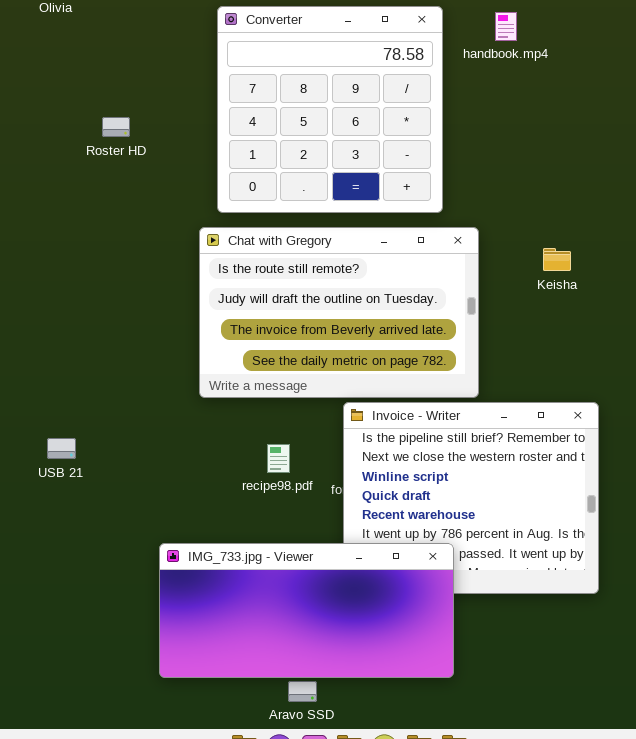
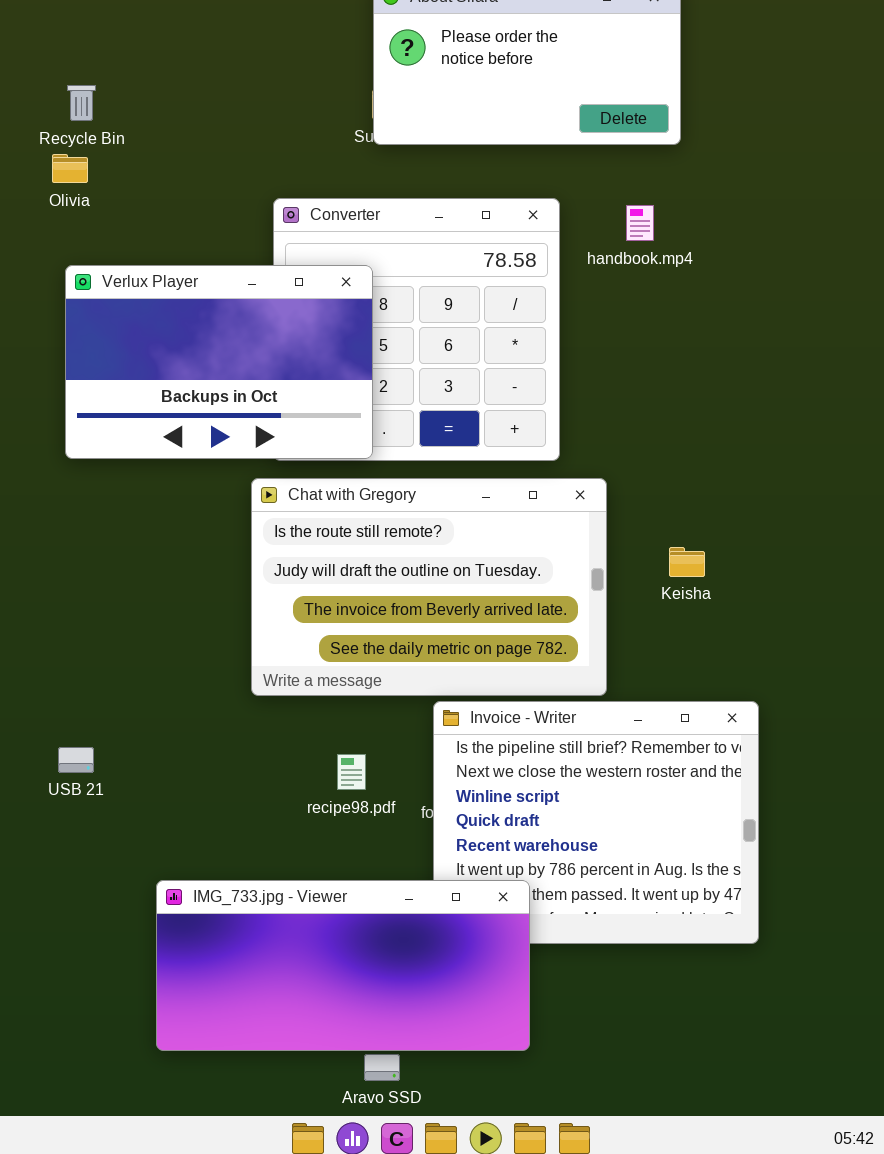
Verlux Player: none -> [65,265,373,459], opened
Keisha: [543,248,571,271] -> [669,547,705,577], moved
IMG_733.jpg - Viewer: [159,543,454,678] -> [156,880,530,1051], moved

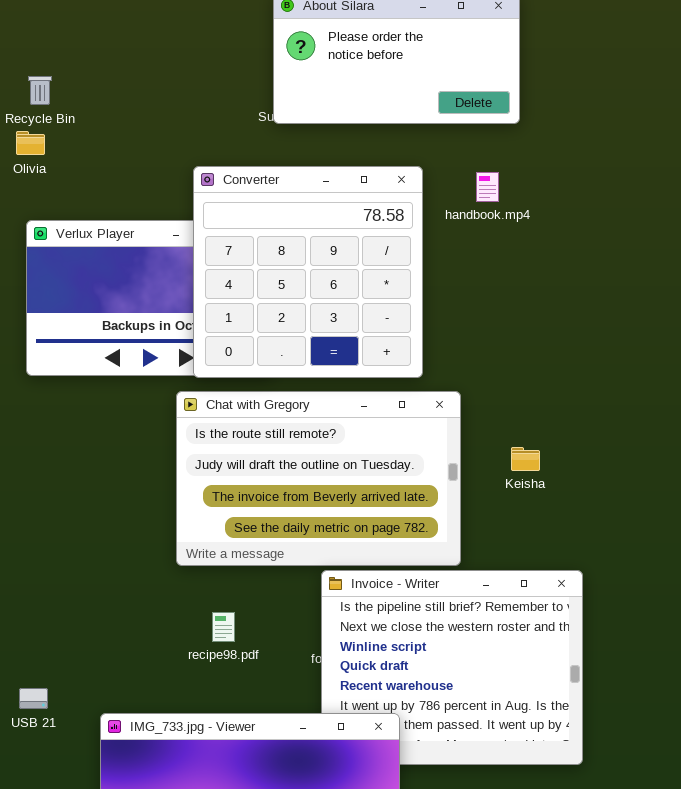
Converter: [273,198,560,461] -> [193,166,423,378], raised
USB 21: [58,747,94,773] -> [19,688,48,709], moved
recipe98.pdf: [337,754,366,790] -> [212,612,235,642], moved

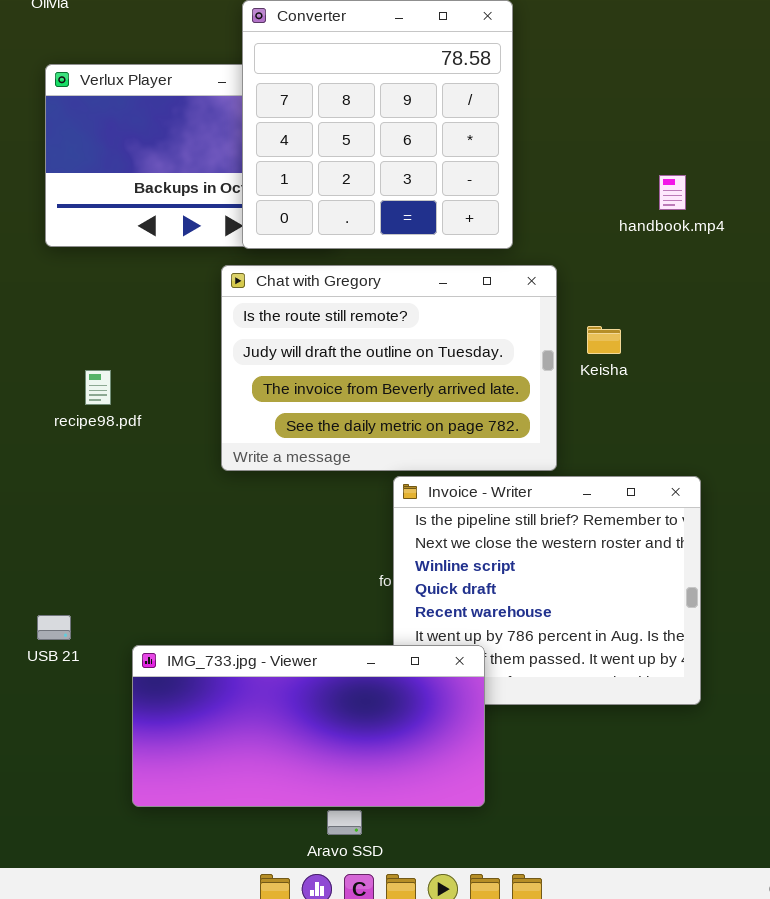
handbook.mp4: [476,172,499,202] -> [659,175,686,210], moved
Keisha: [511,447,540,471] -> [587,326,621,354], moved
recipe98.pdf: [212,612,235,642] -> [85,370,111,405], moved

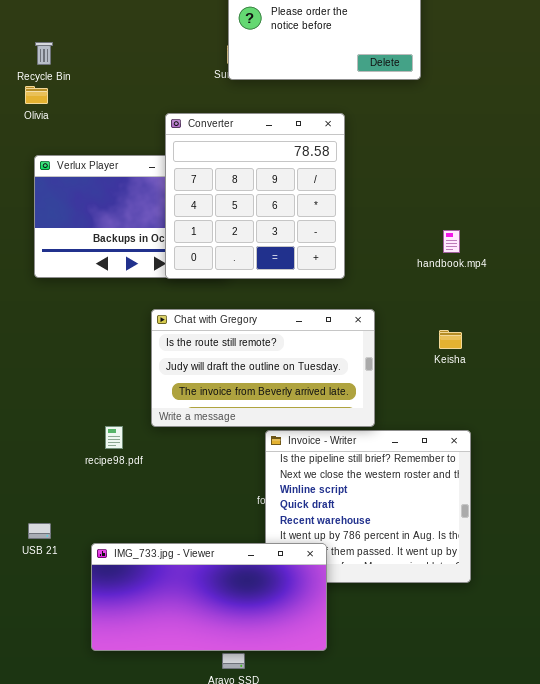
Chat with Gregory: [221,265,557,471] -> [151,309,375,427], resized
Keisha: [587,326,621,354] -> [439,330,462,349], moved
recipe98.pdf: [85,370,111,405] -> [105,426,123,449], moved

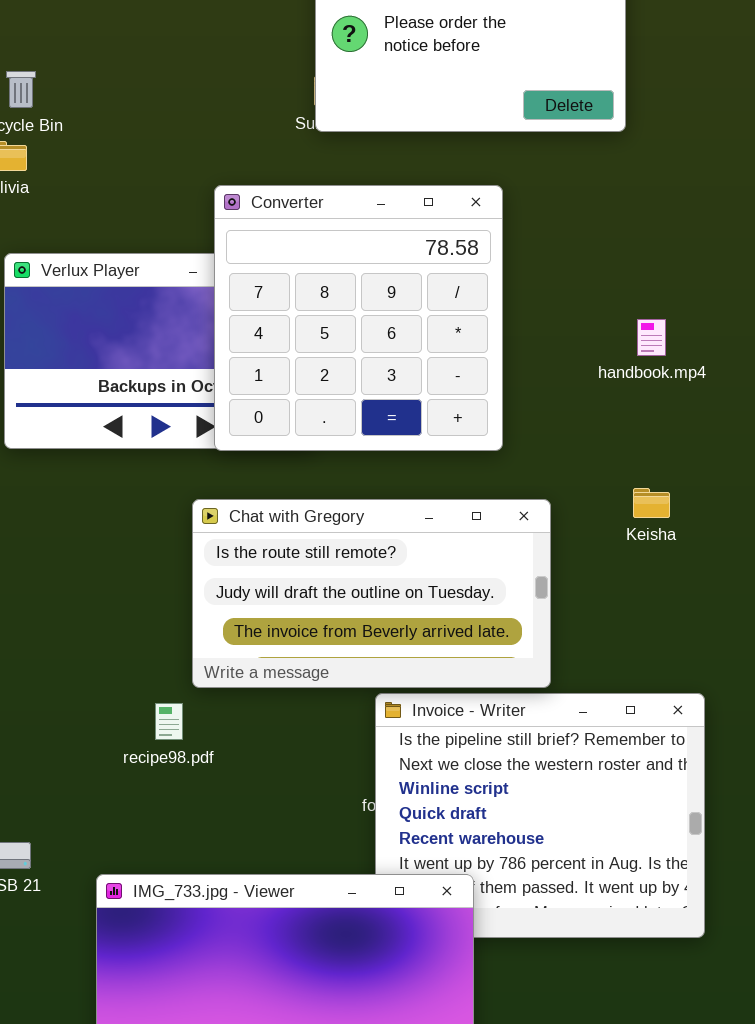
handbook.mp4: [443,230,460,253] -> [637,319,666,356], moved
Keisha: [439,330,462,349] -> [633,488,670,518], moved
recipe98.pdf: [105,426,123,449] -> [155,703,183,740], moved

